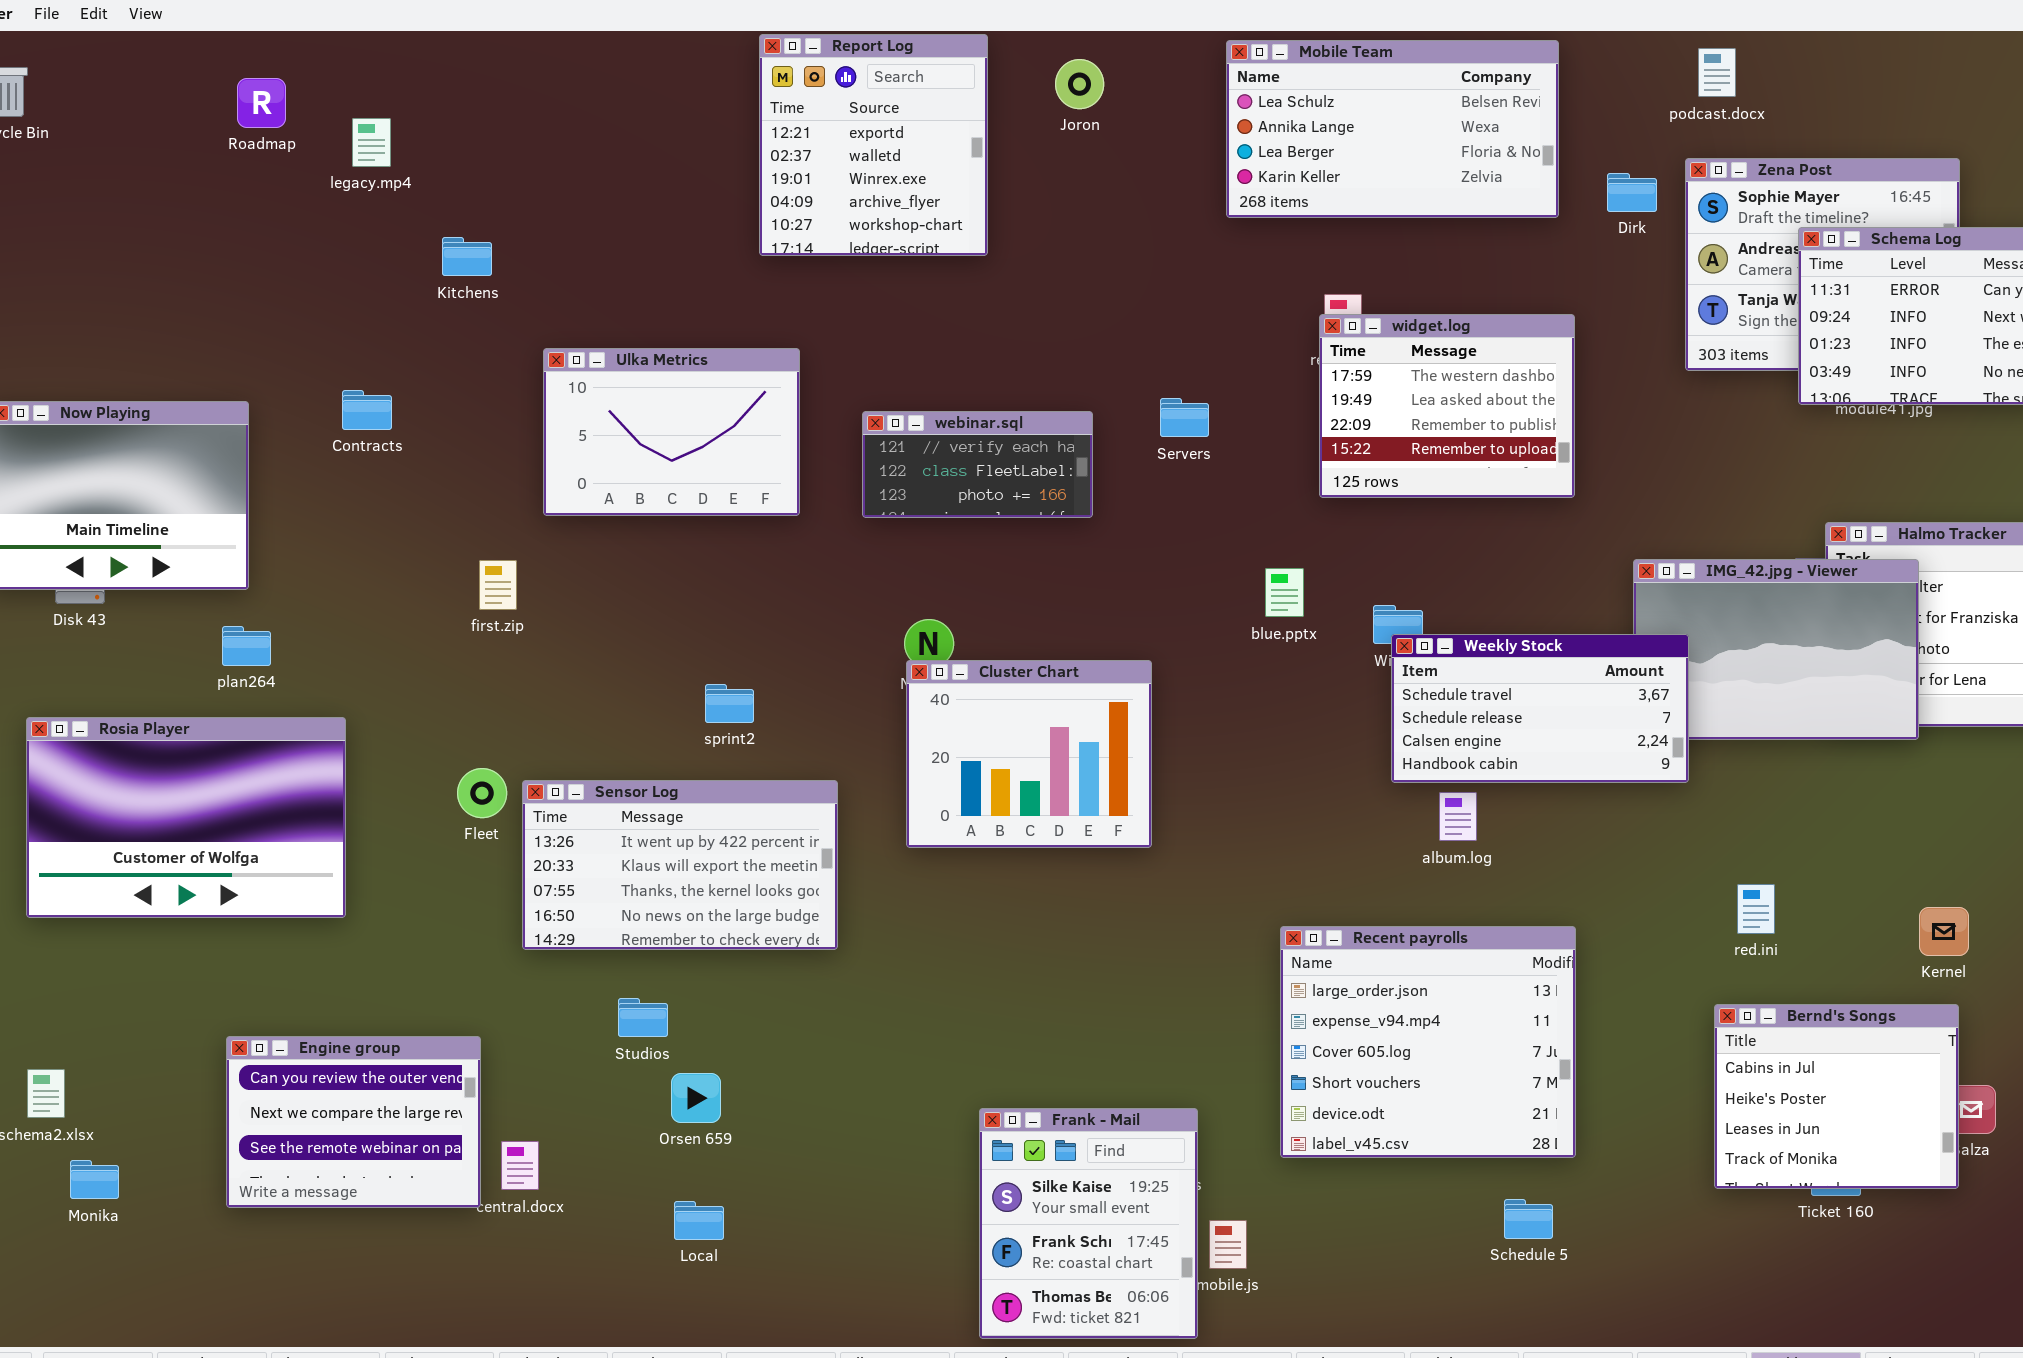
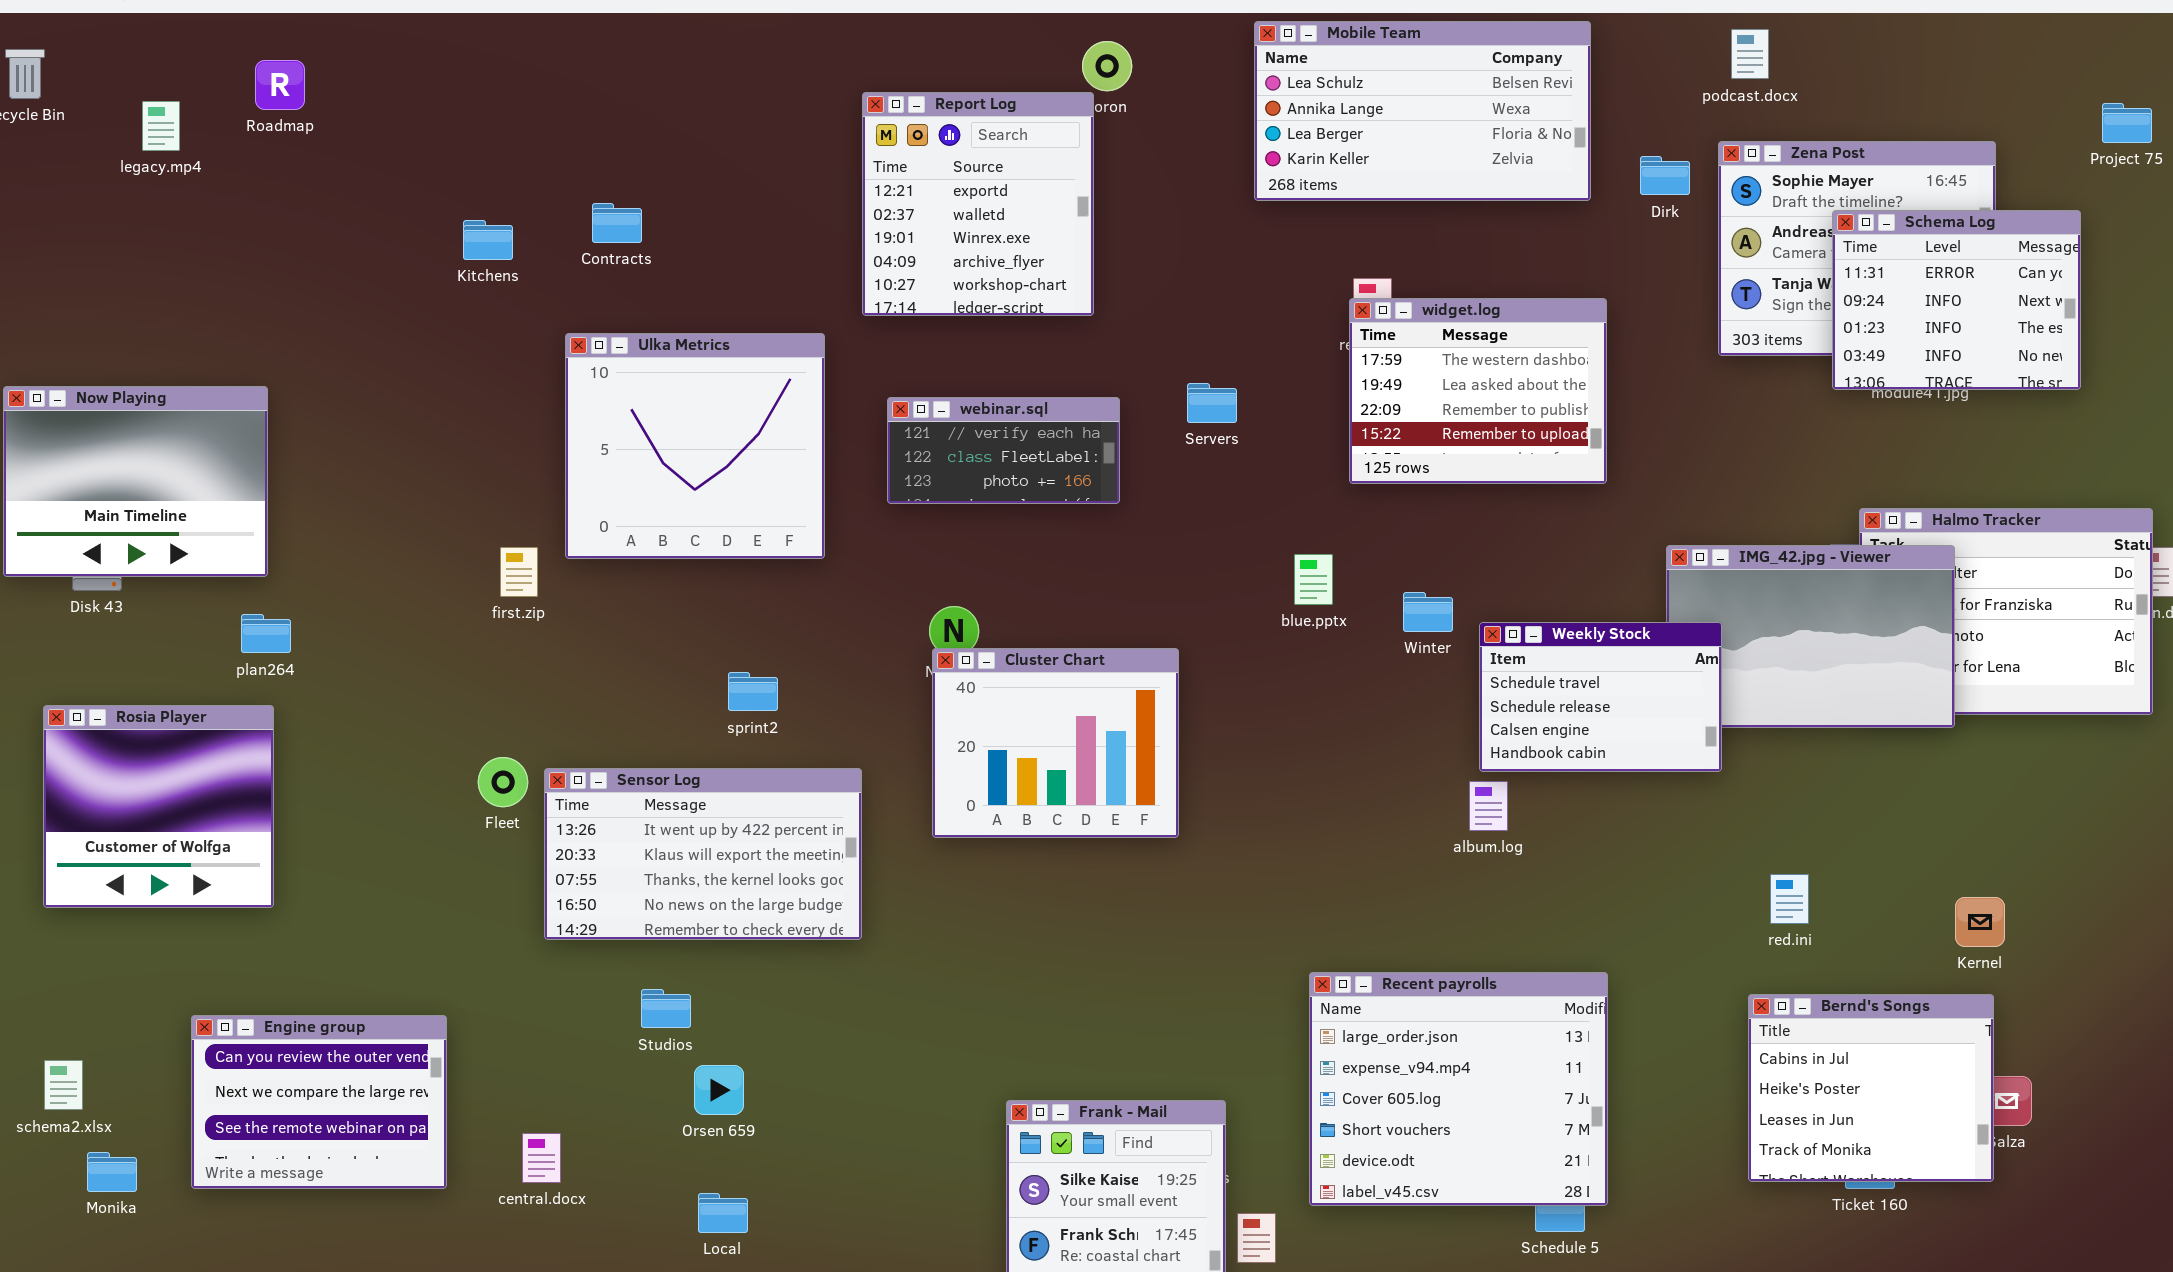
Report Log: [759,34,988,256] -> [862,92,1094,316], moved
legacy.mp4: [352,118,391,167] -> [142,101,180,151], moved
Ulka Metrics: [543,348,800,516] -> [565,333,825,559], resized
Contracts: [342,390,392,430] -> [592,203,642,243], moved
Weekly Stock: [1391,634,1689,783] -> [1479,622,1722,772], resized
Rosia Player: [26,717,346,918] -> [43,705,274,908], resized
Recent payrolls: [1280,926,1576,1158] -> [1309,972,1608,1206], moved
Engine group: [226,1036,481,1208] -> [191,1015,447,1189], moved

